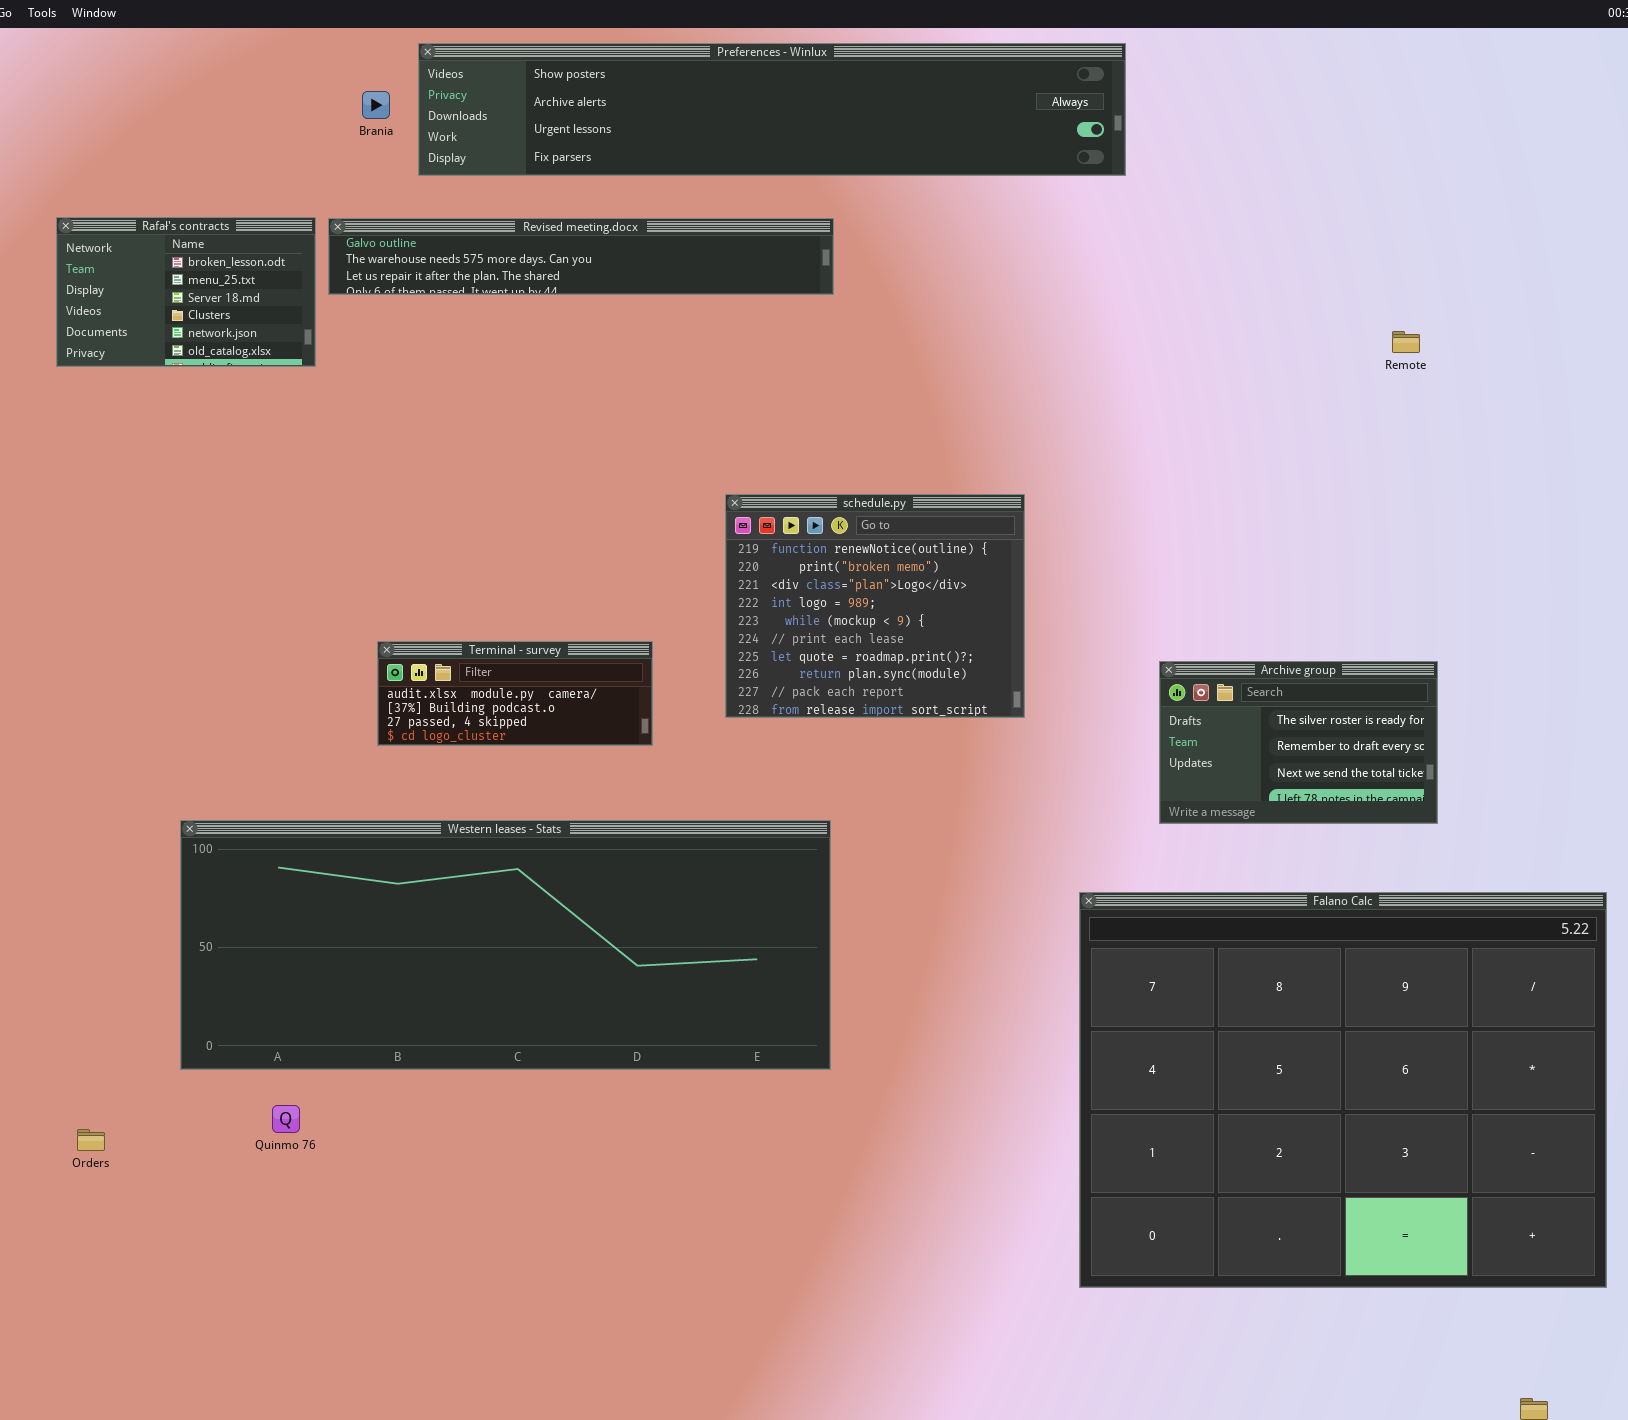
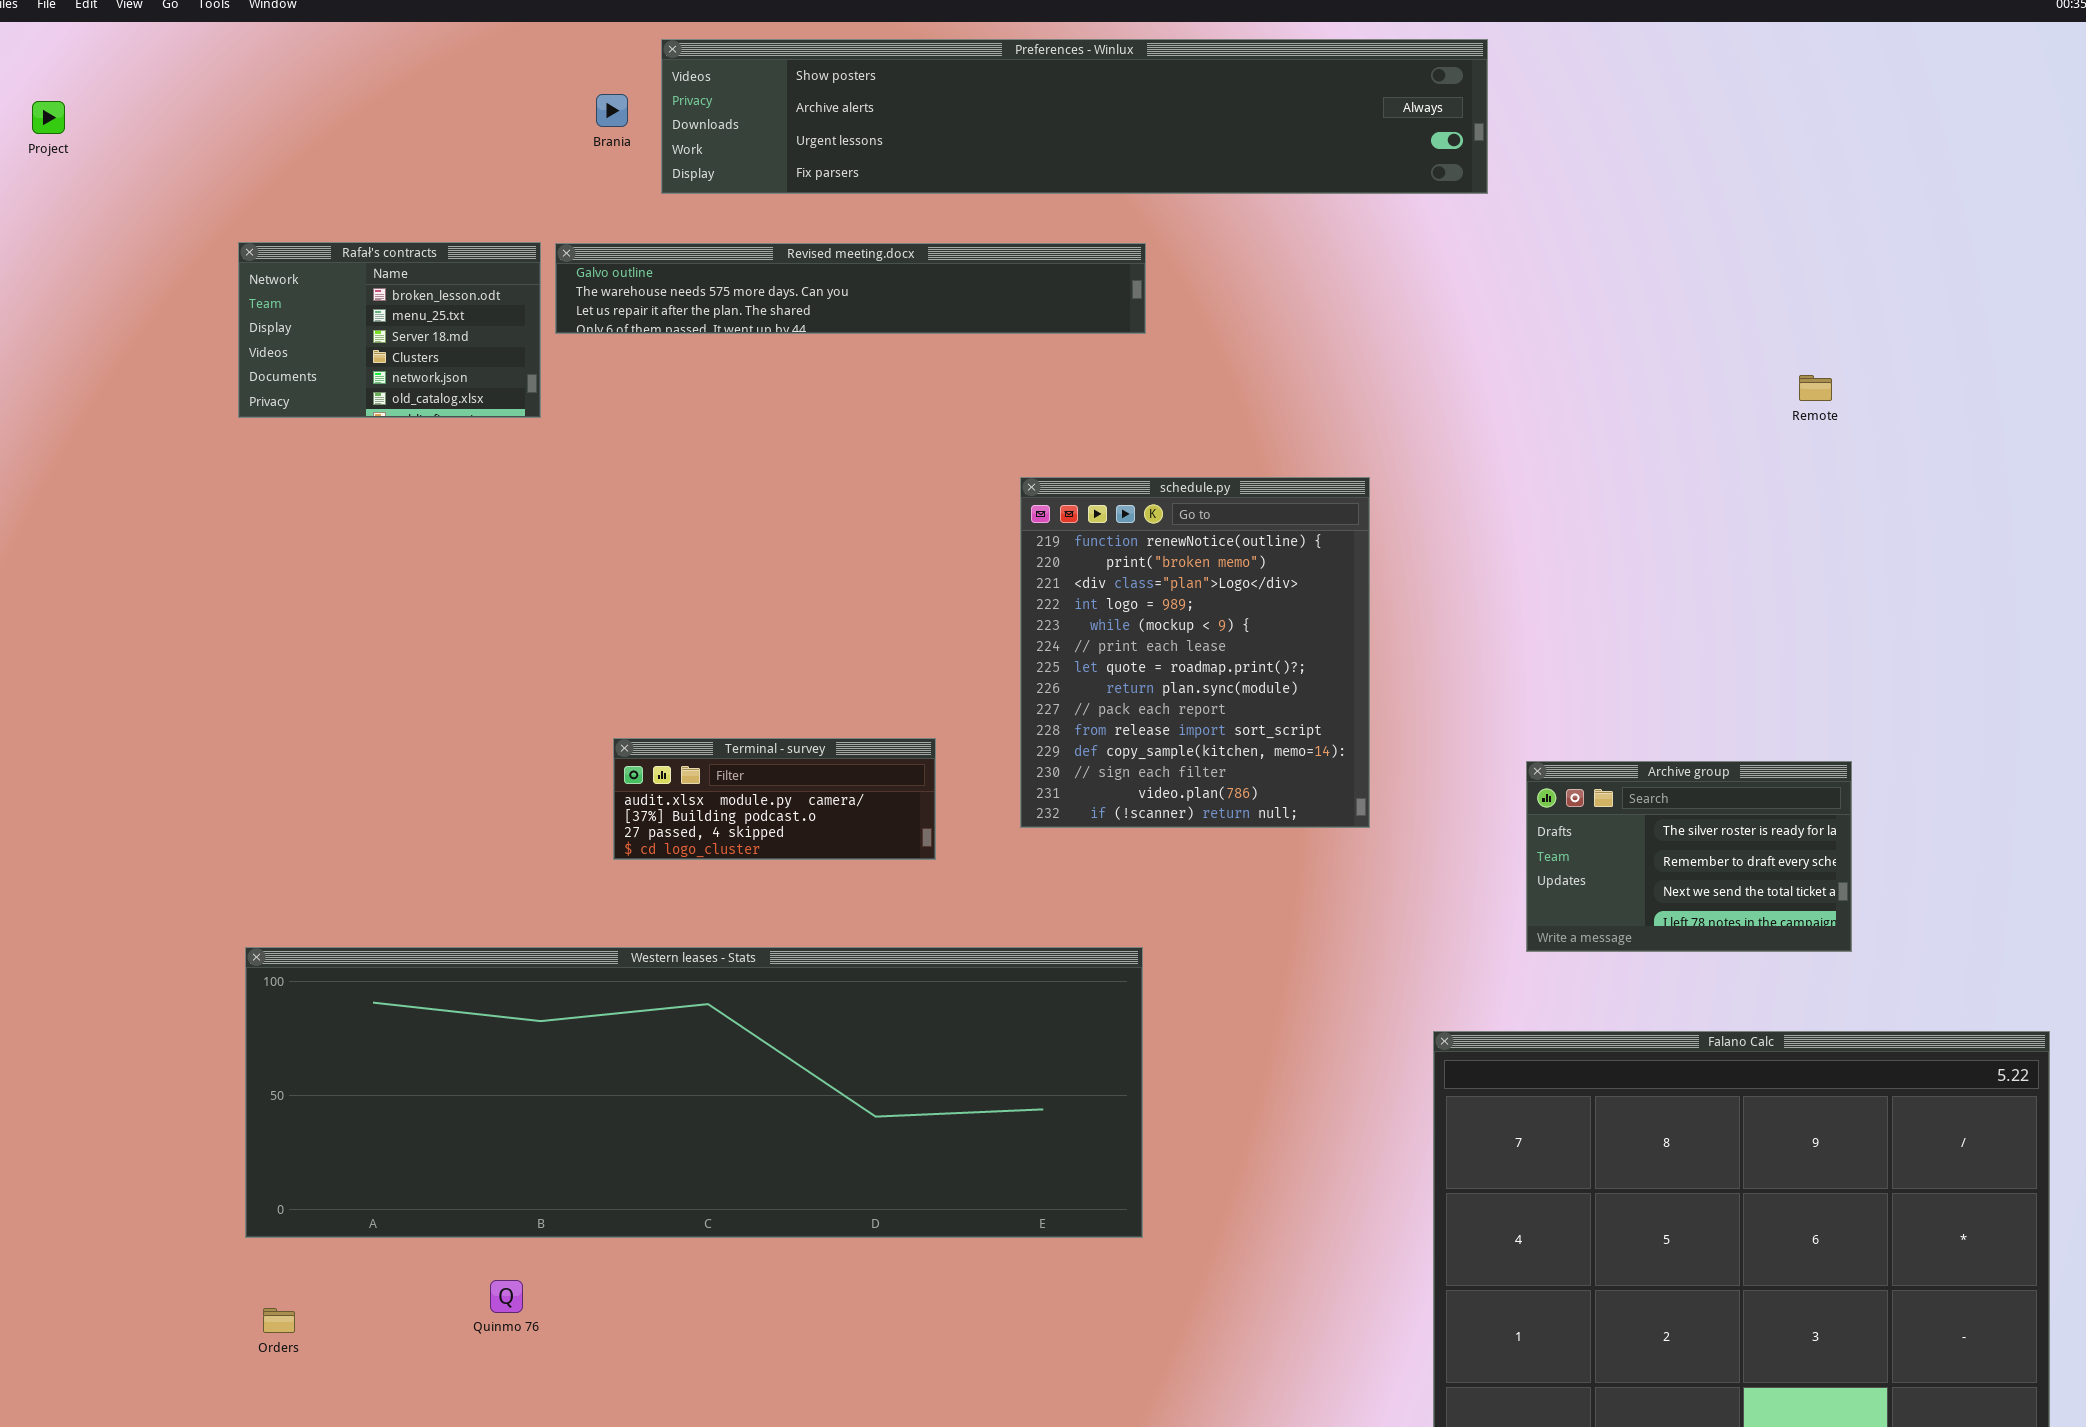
schedule.py: [725,494,1025,718] -> [1020,477,1370,828], resized
Western leases - Stats: [180,820,831,1070] -> [245,947,1143,1238], resized

